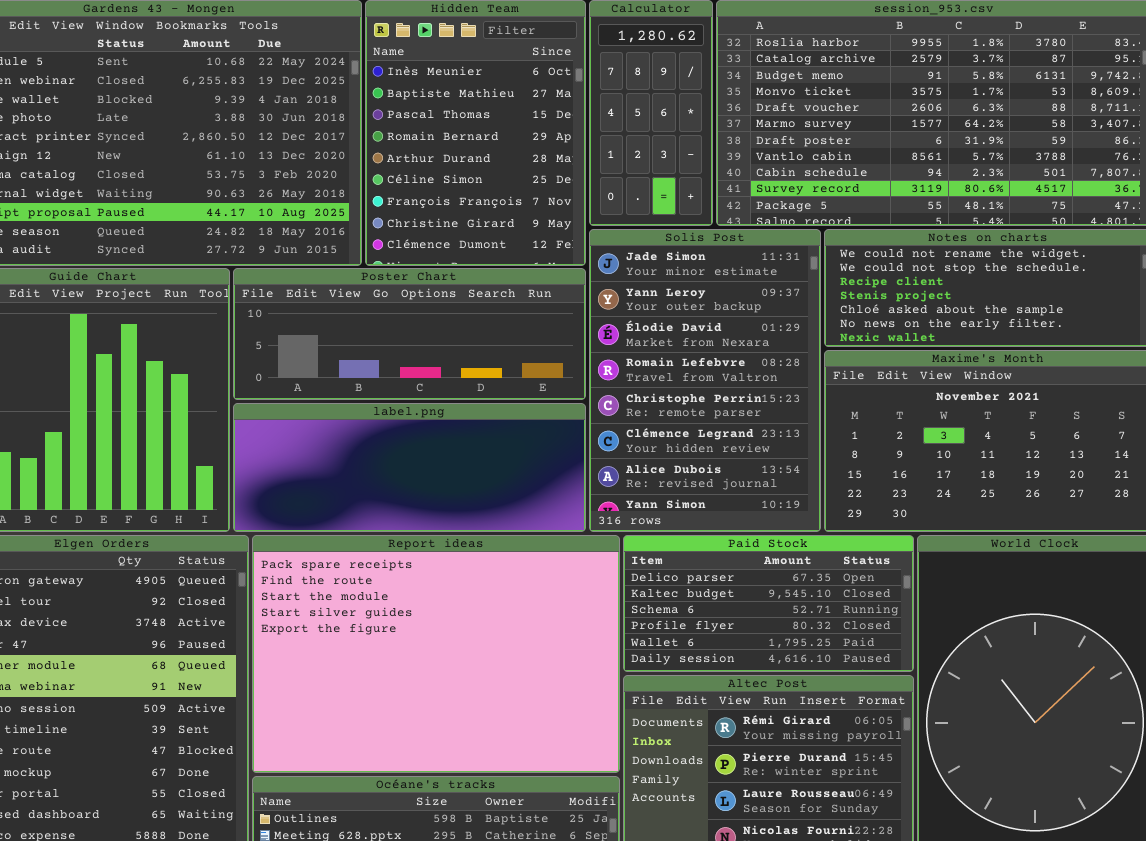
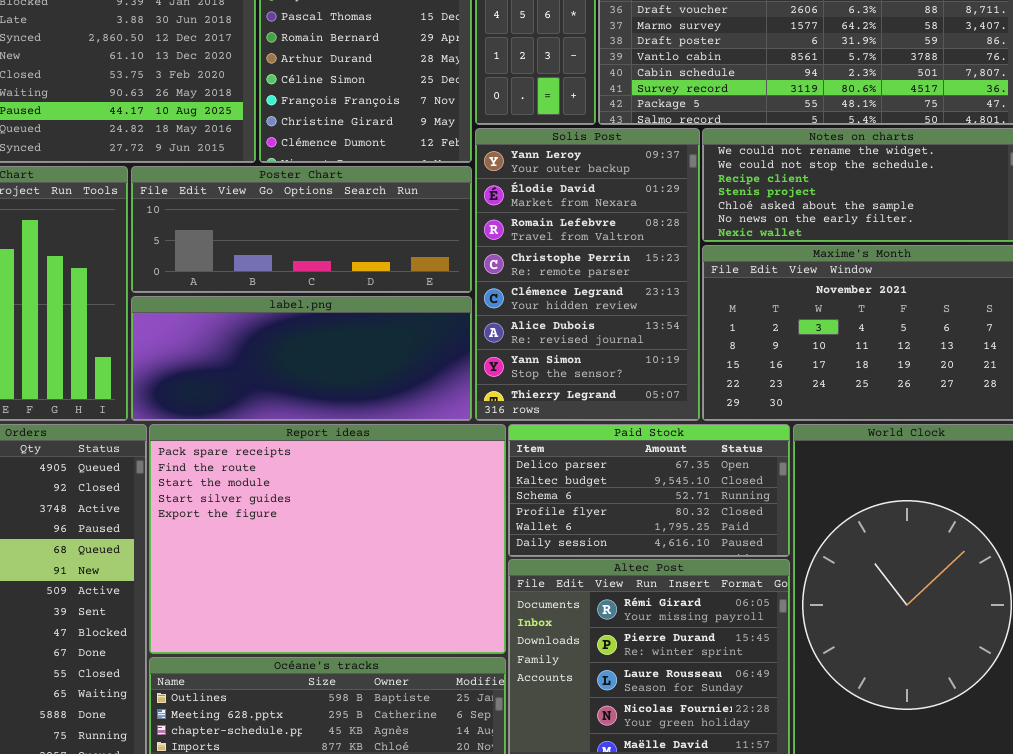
Solis Post: [589,229,821,532] -> [475,128,700,421], scrolled down 1 row

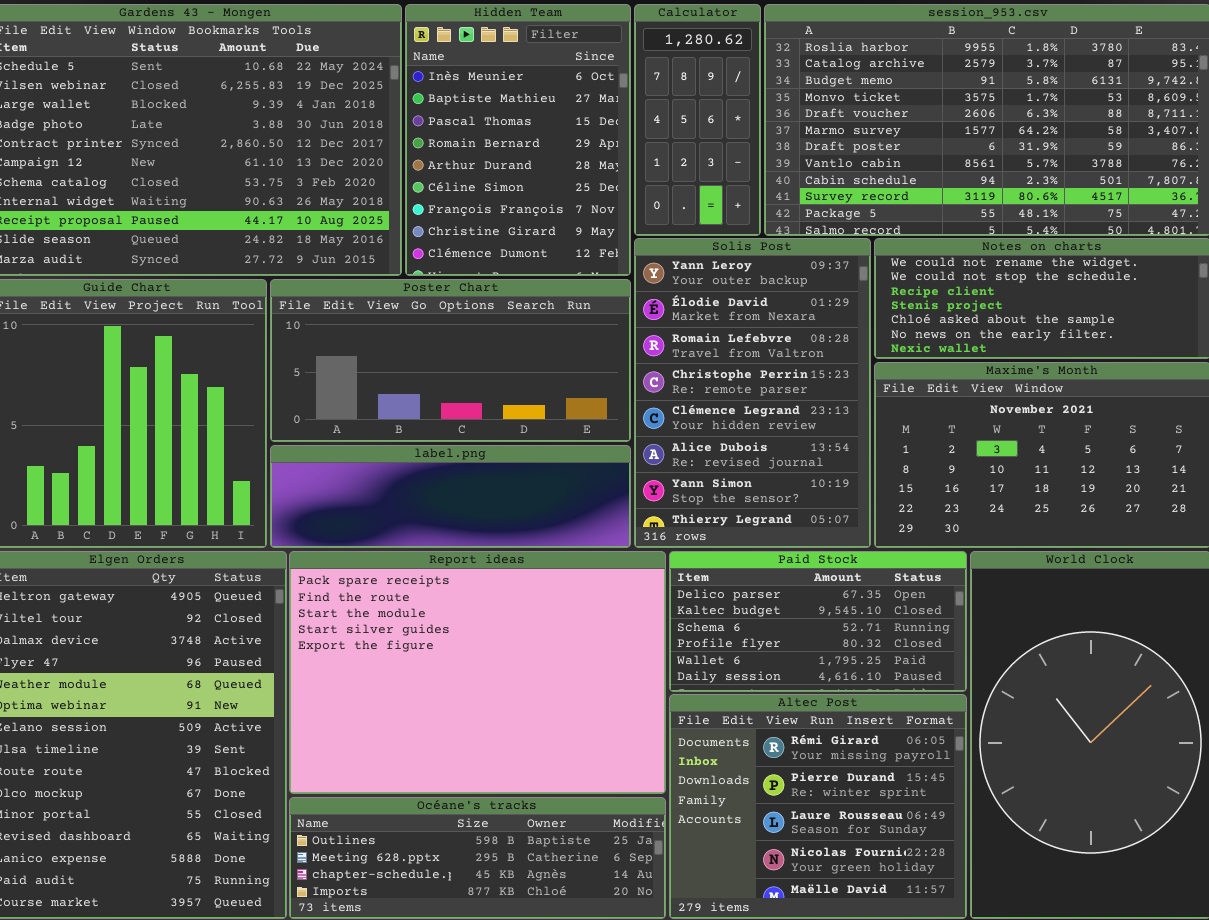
Poster Chart: [131,166,472,293] -> [270,279,631,442], resized
label.png: [131,296,472,421] -> [270,445,631,548], resized

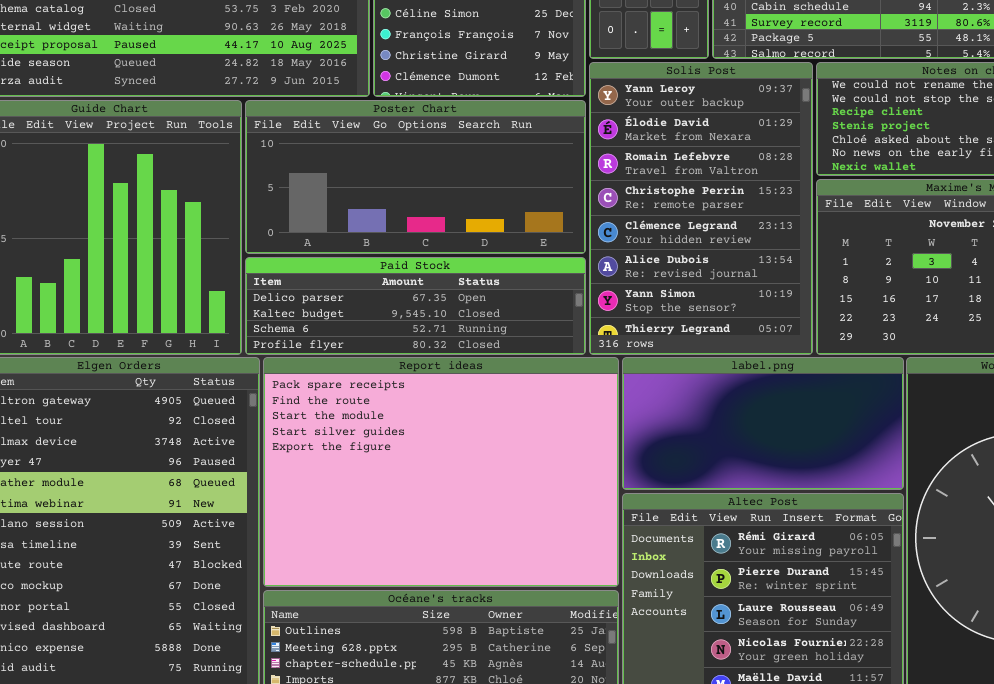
label.png: [270,445,631,548] -> [622,357,904,490], moved, resized
Paid Stock: [669,551,967,692] -> [245,257,586,355], moved, resized

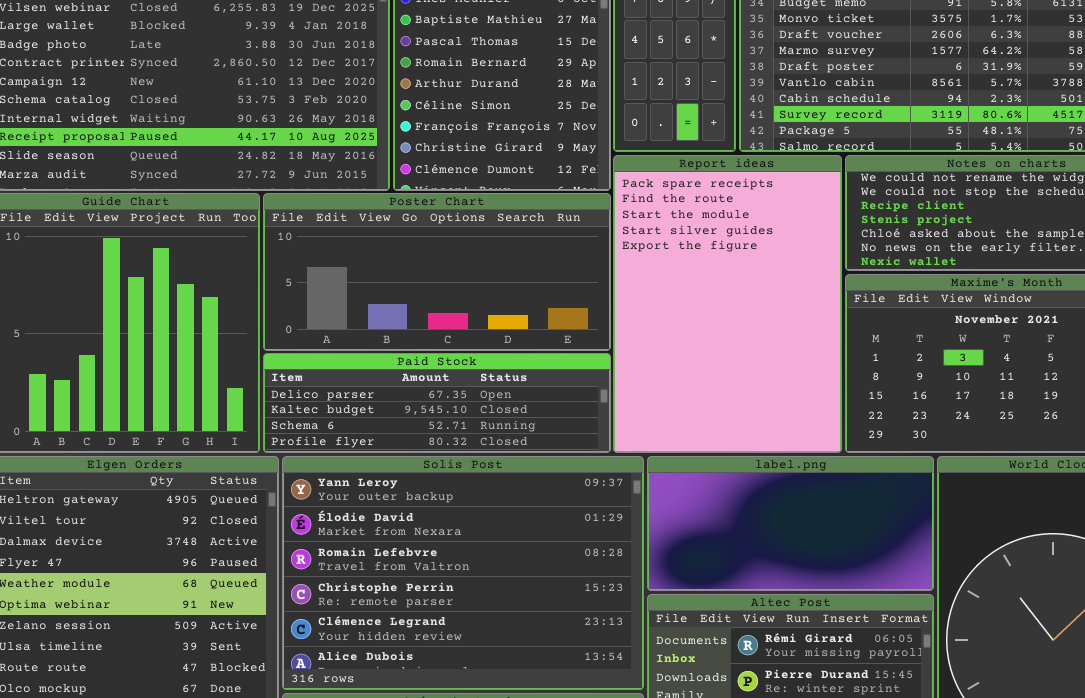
Solis Post: [589,62,813,355] -> [282,456,644,690], moved, resized
Report ideas: [263,357,619,587] -> [613,155,842,453], moved, resized

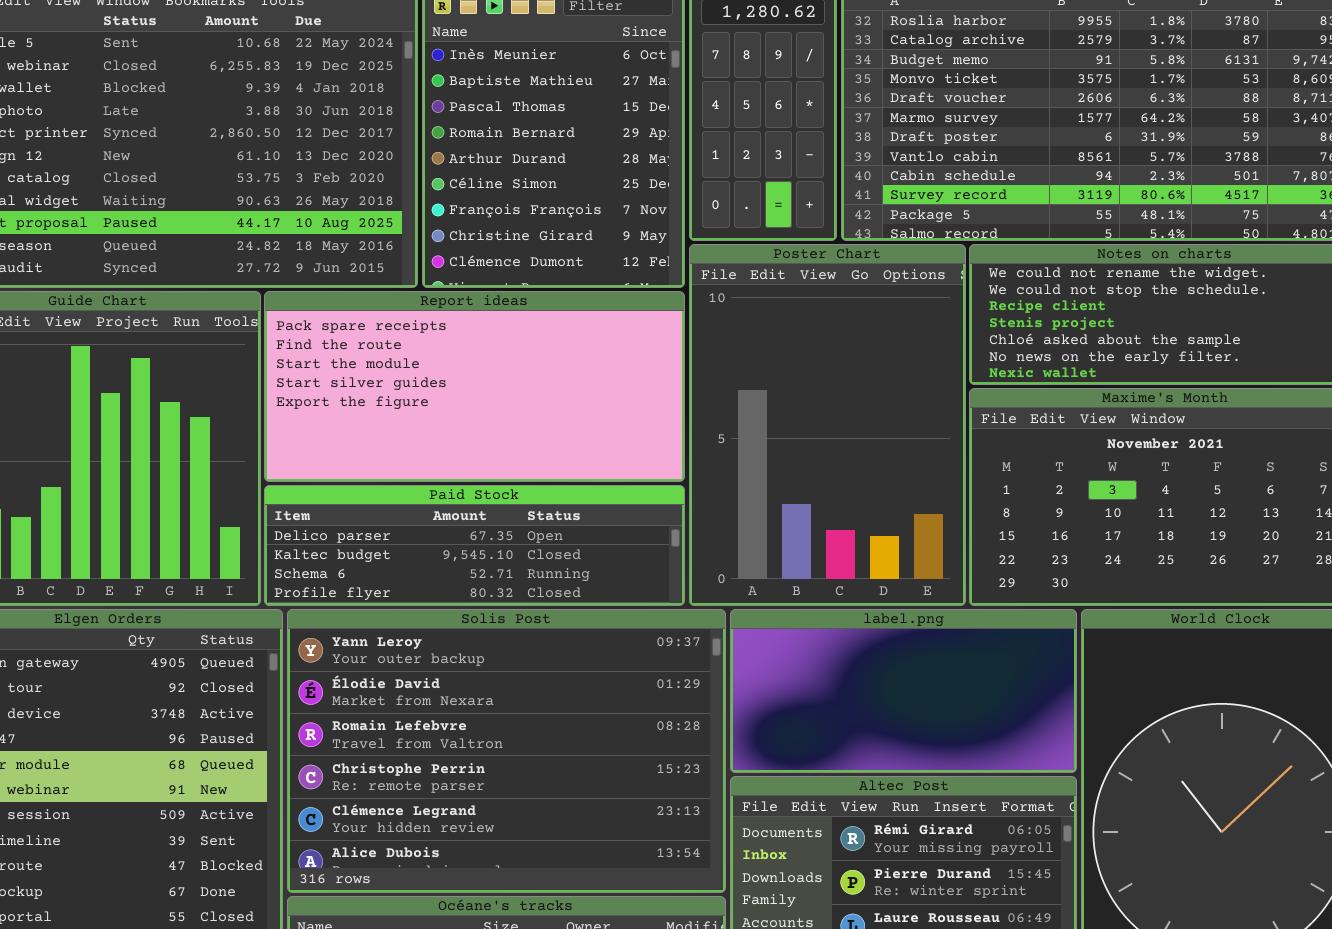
Report ideas: [613,155,842,453] -> [264,291,685,482], moved, resized
Poster Chart: [263,193,611,351] -> [689,244,966,606], moved, resized

